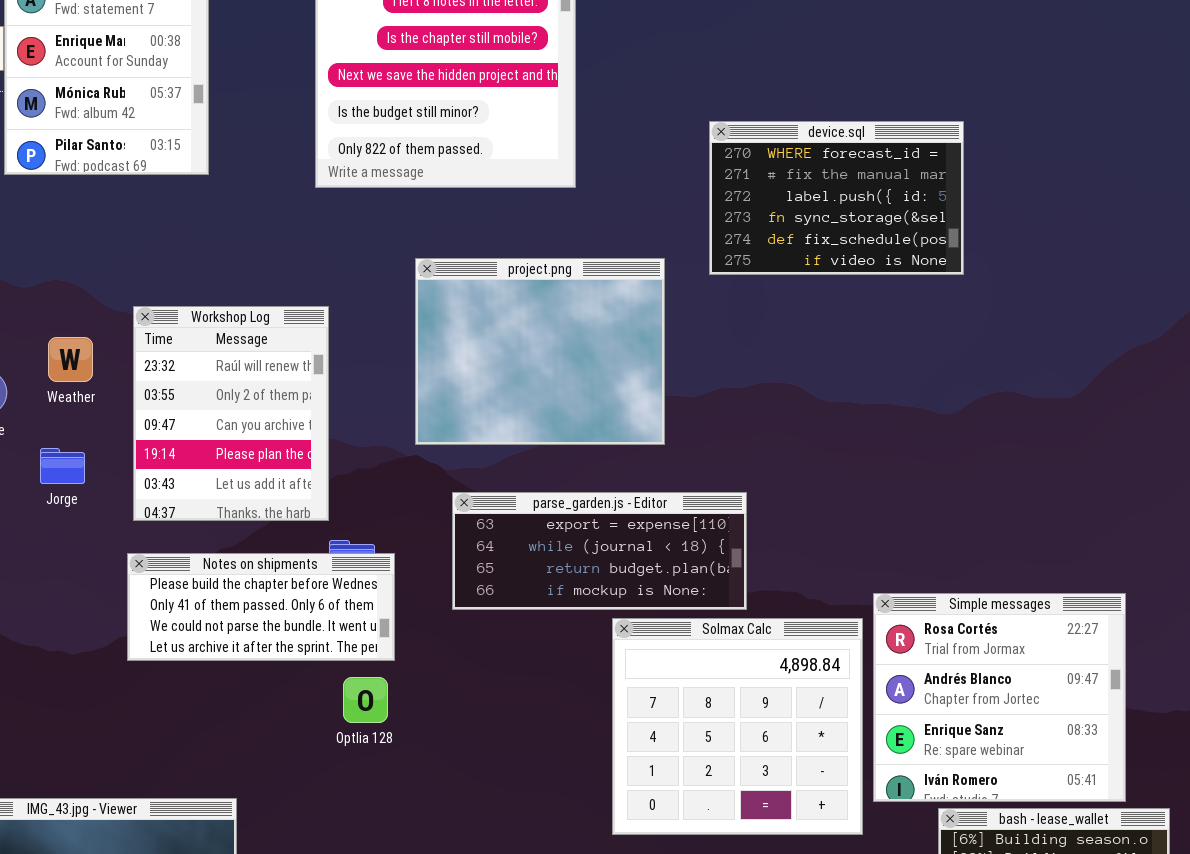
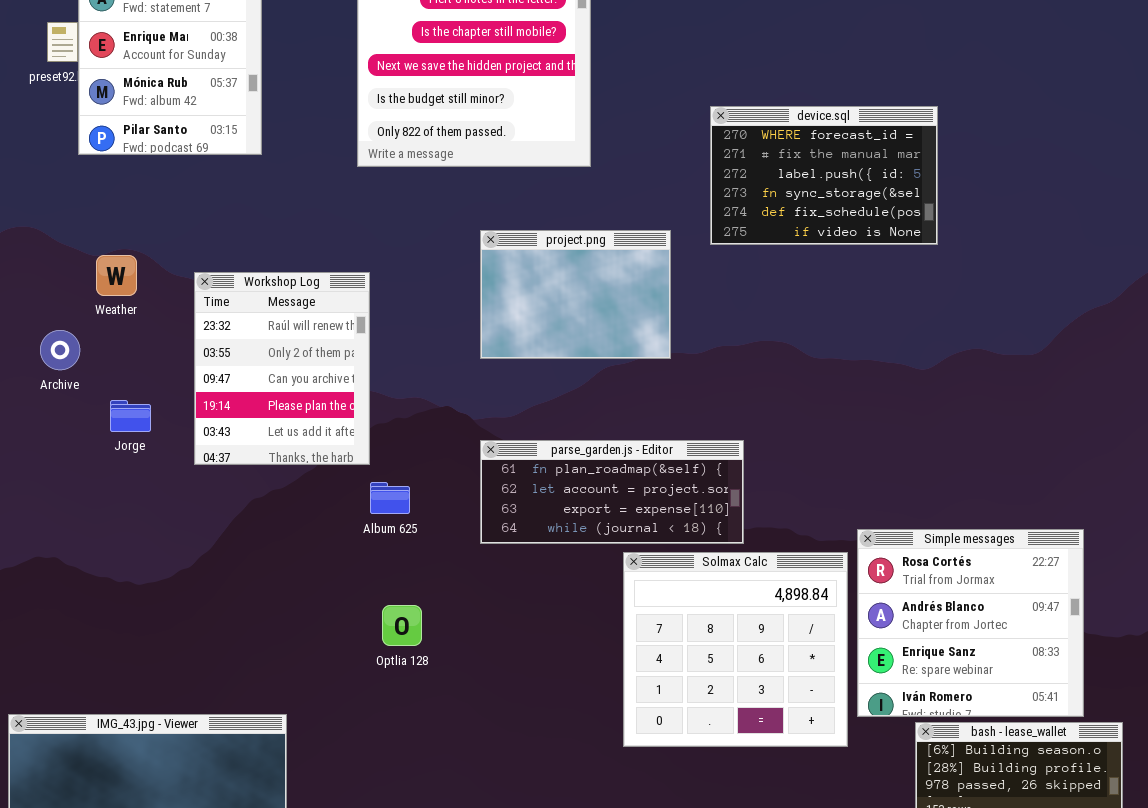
project.png: [415,258,665,445] -> [480,230,671,359], resized
Weather: [48,337,93,382] -> [96,255,137,296], moved
parse_garden.js - Editor: [452,492,747,610] -> [480,440,744,544], scrolled up 2 rows
Notes on shipments: [127,553,395,661] -> none, closed

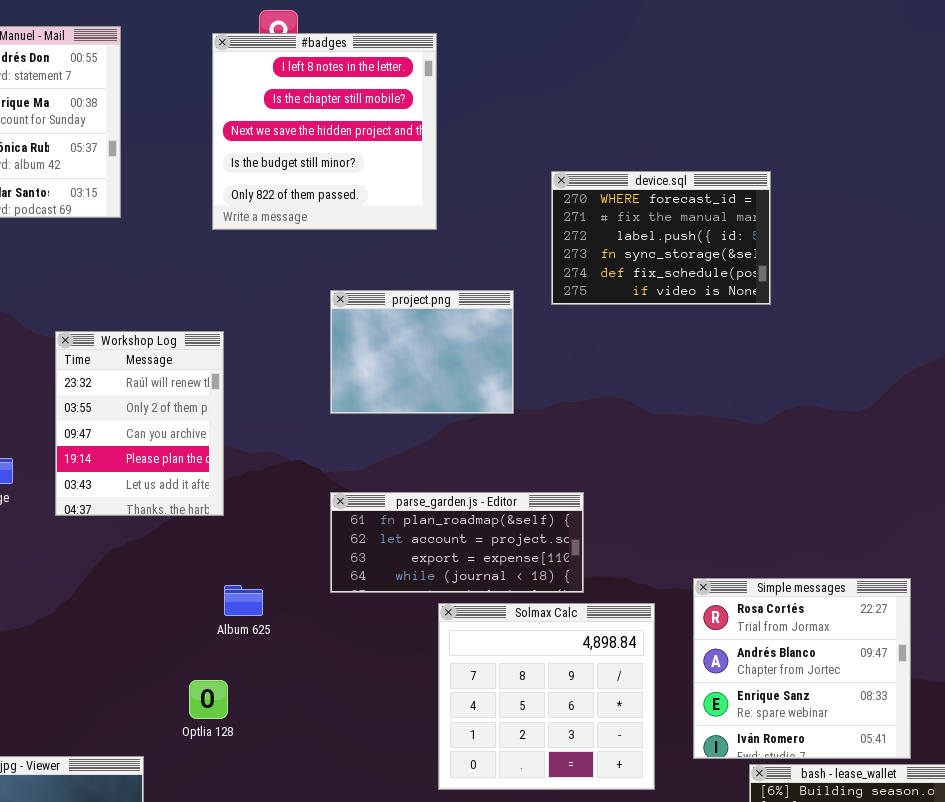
Album 625: [370,482,410,514] -> [224,585,263,616], moved
Solmax Calc: [623,552,848,747] -> [438,603,655,790], moved
Optlia 128: [382,605,422,646] -> [189,680,228,719], moved

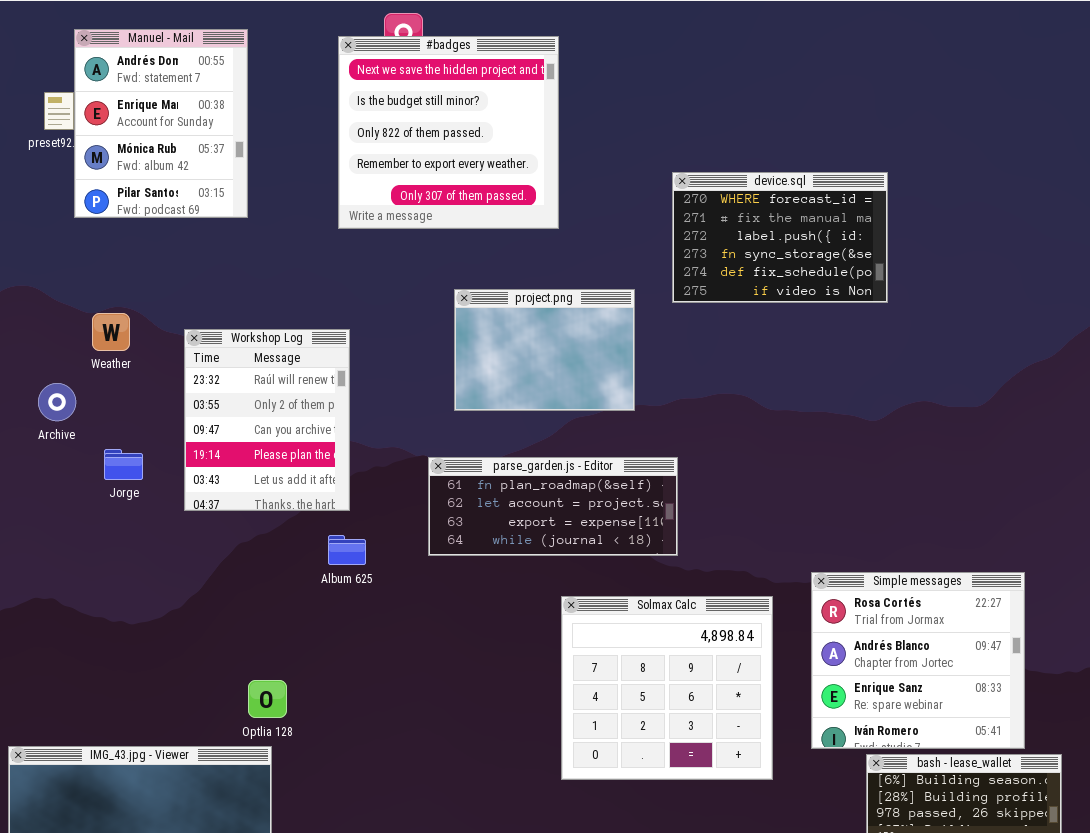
#badges: [212,33,437,230] -> [338,36,559,229], scrolled down 2 rows
parse_garden.js - Editor: [330,492,584,593] -> [428,457,678,556], moved
Album 625: [224,585,263,616] -> [328,535,366,565], moved
Optlia 128: [189,680,228,719] -> [248,680,287,718], moved

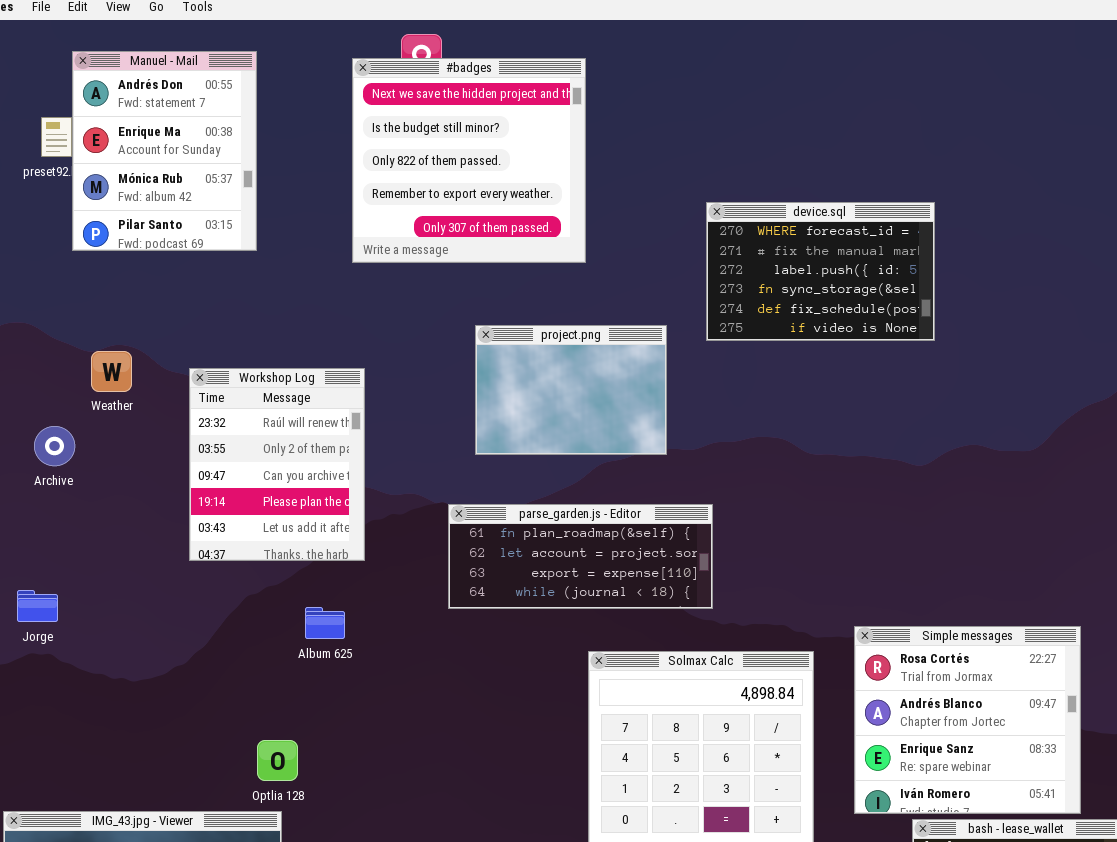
Jorge: [104,449,143,480] -> [17,590,58,622], moved
Album 625: [328,535,366,565] -> [305,607,345,639], moved

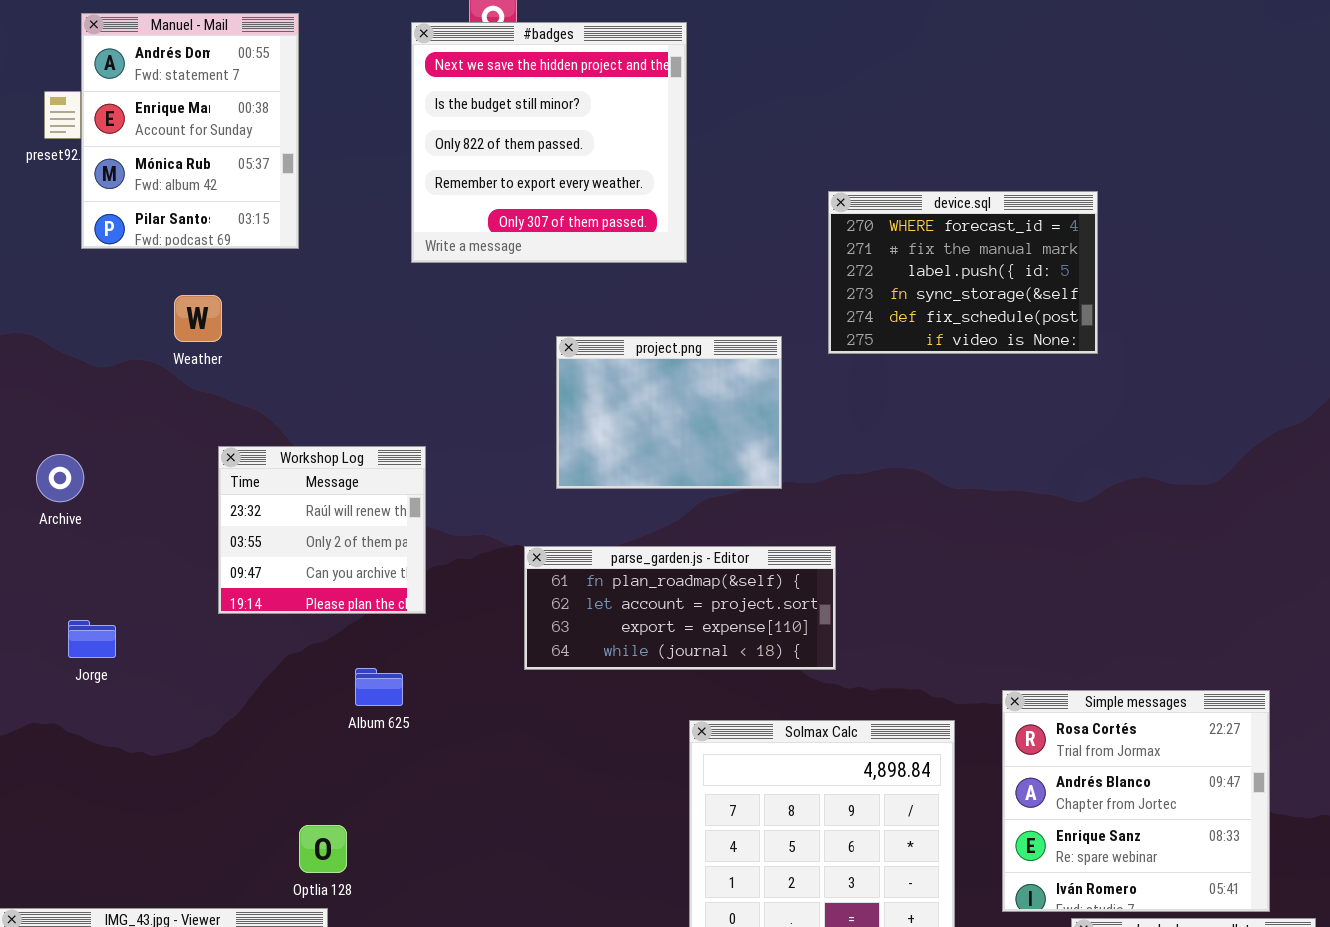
Weather: [91,351,132,392] -> [174,295,222,342], moved
Workshop Log: [189,368,365,561] -> [218,446,426,614], resized
Jorge: [17,590,58,622] -> [68,620,116,658], moved

